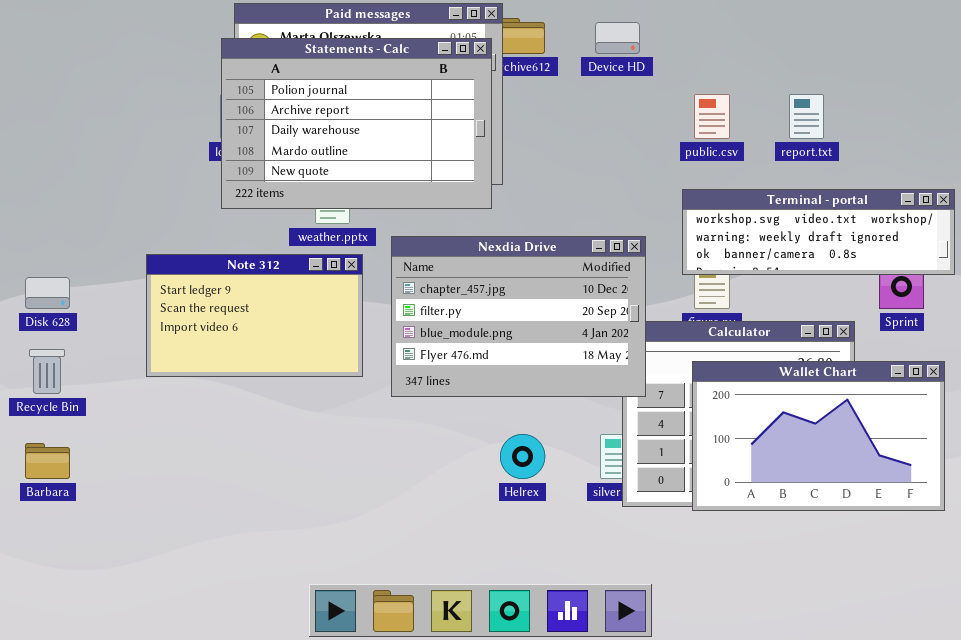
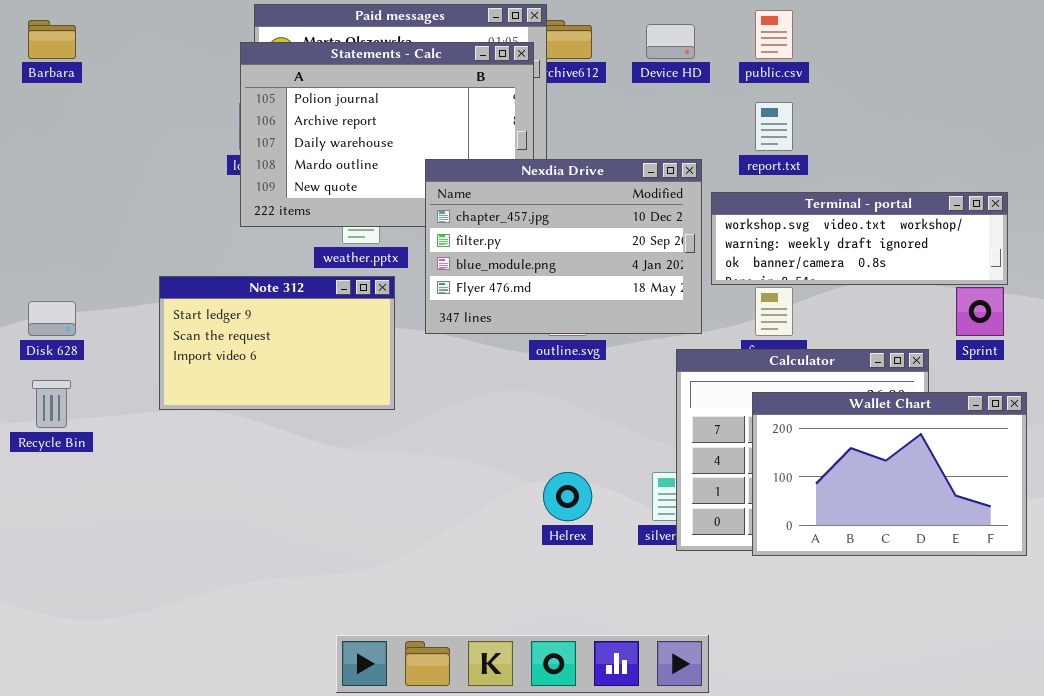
public.csv: [694,94,730,139] -> [755,10,793,59], moved
report.txt: [789,94,824,139] -> [755,102,793,151], moved
Terminal - portal: [682,189,955,275] -> [711,192,1008,285], moved
Nexdia Drive: [391,236,646,397] -> [425,159,702,334], moved
Barbara: [25,443,70,479] -> [28,20,76,59], moved

